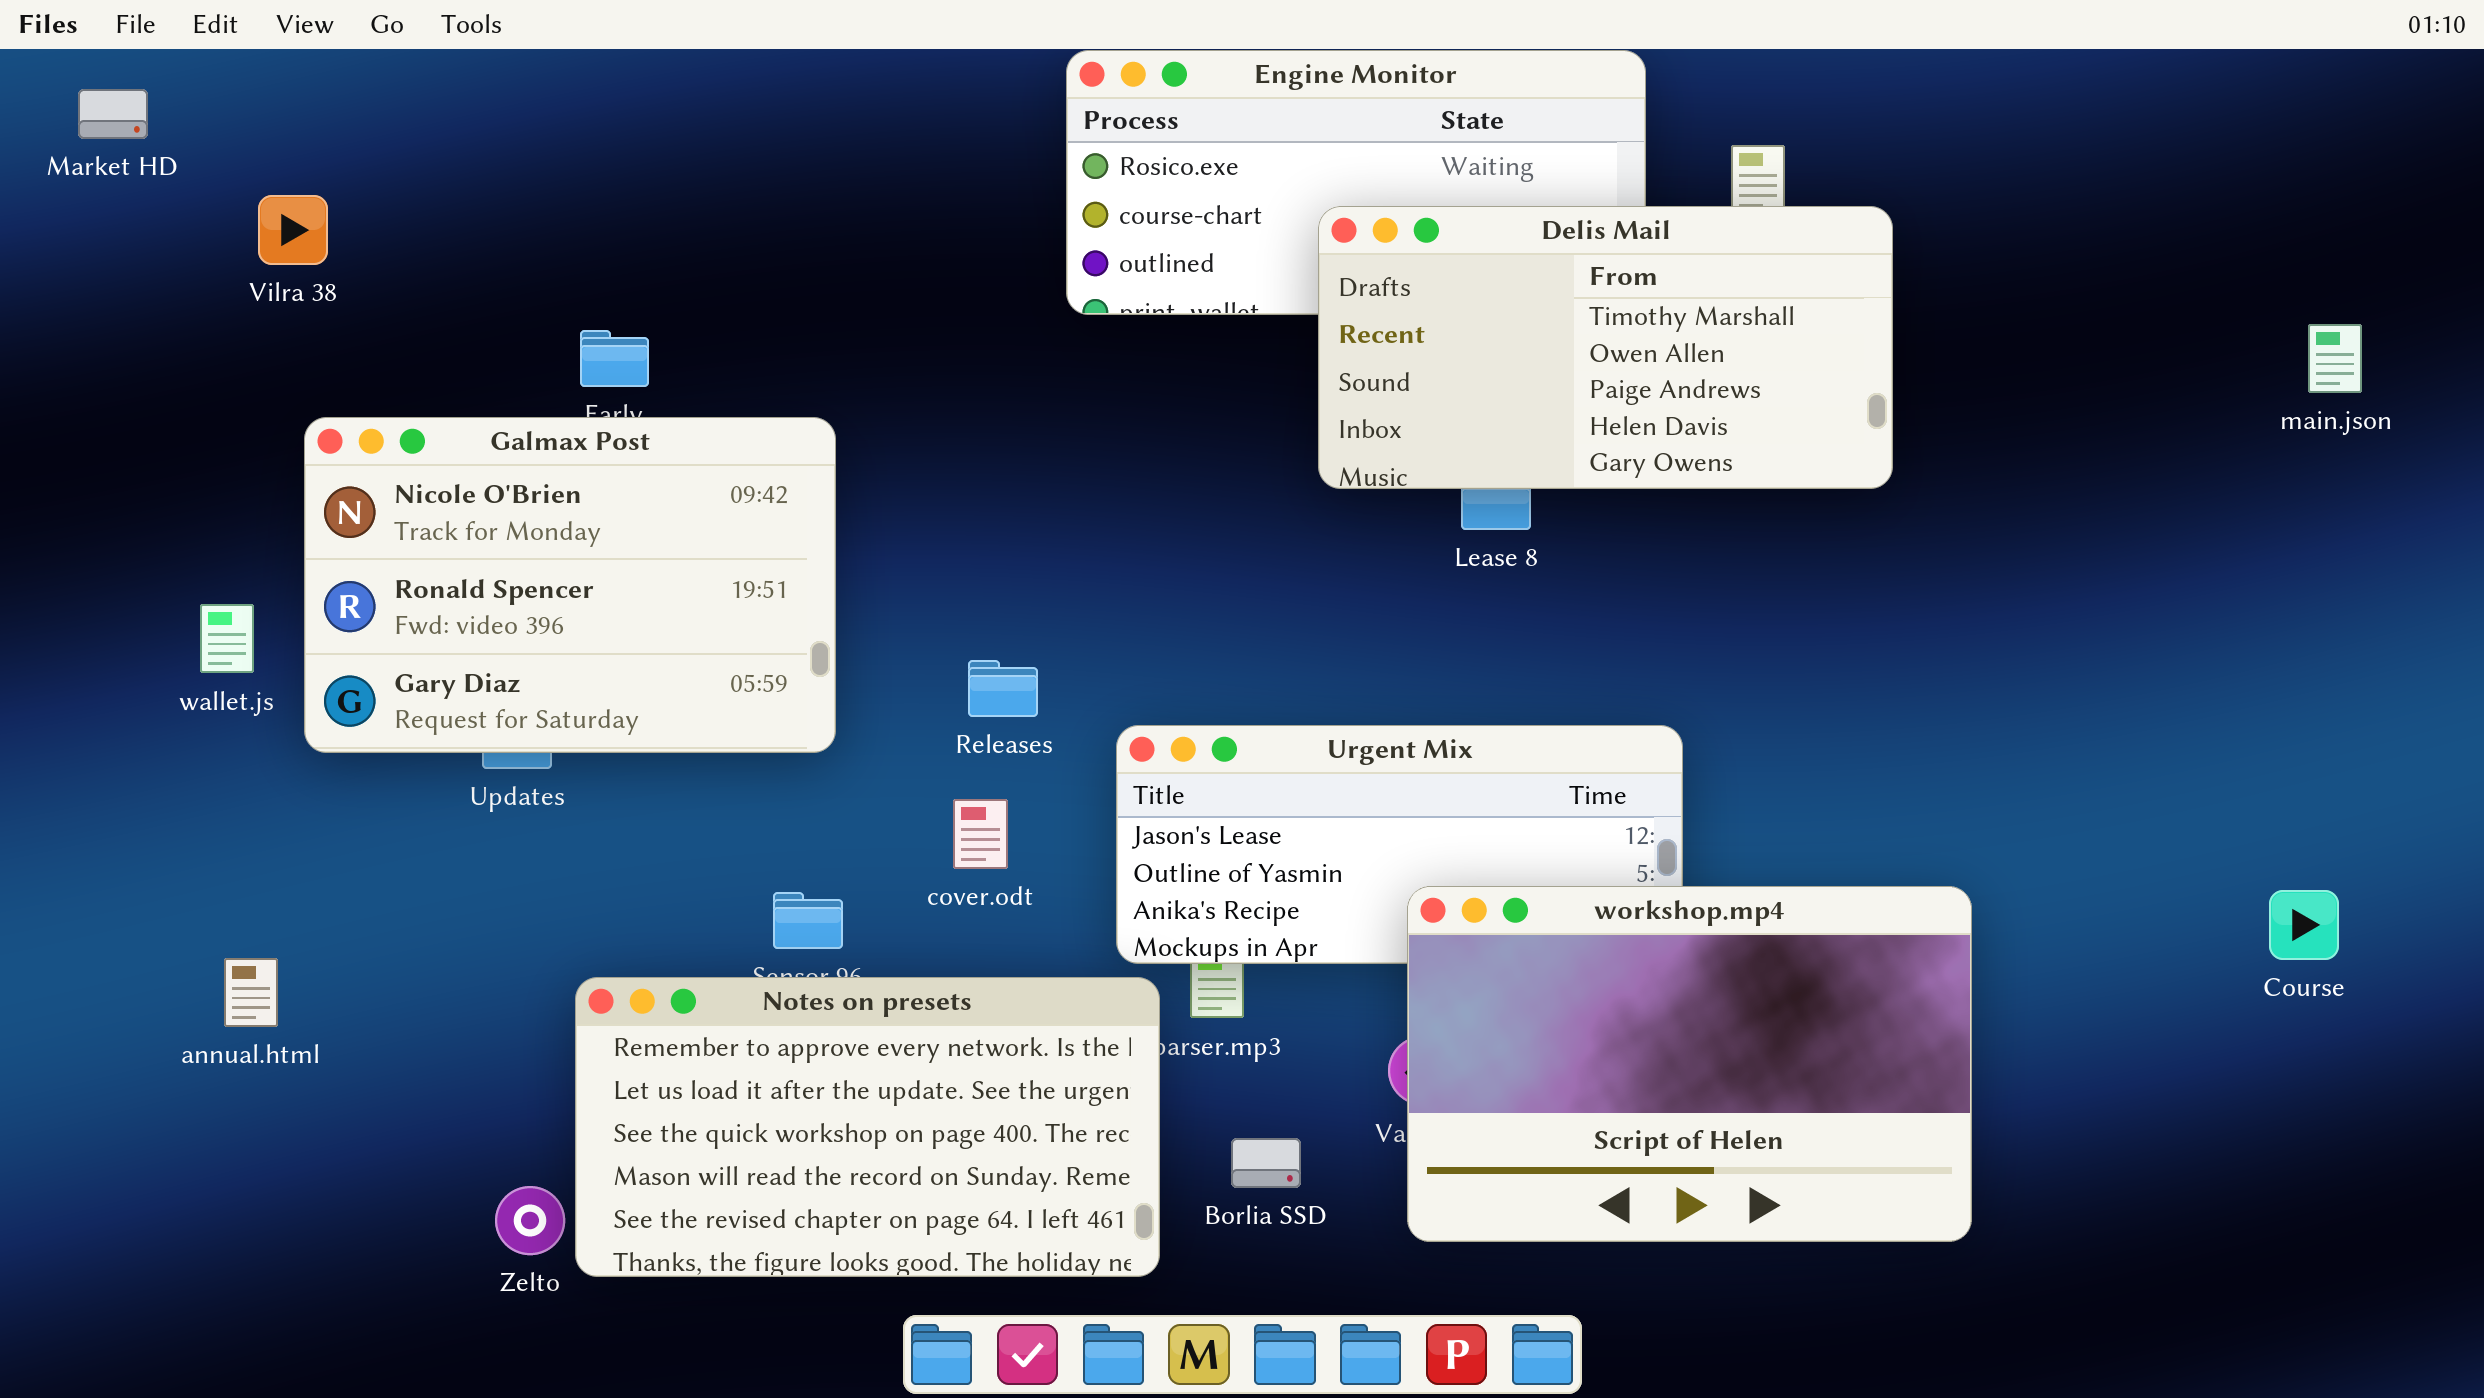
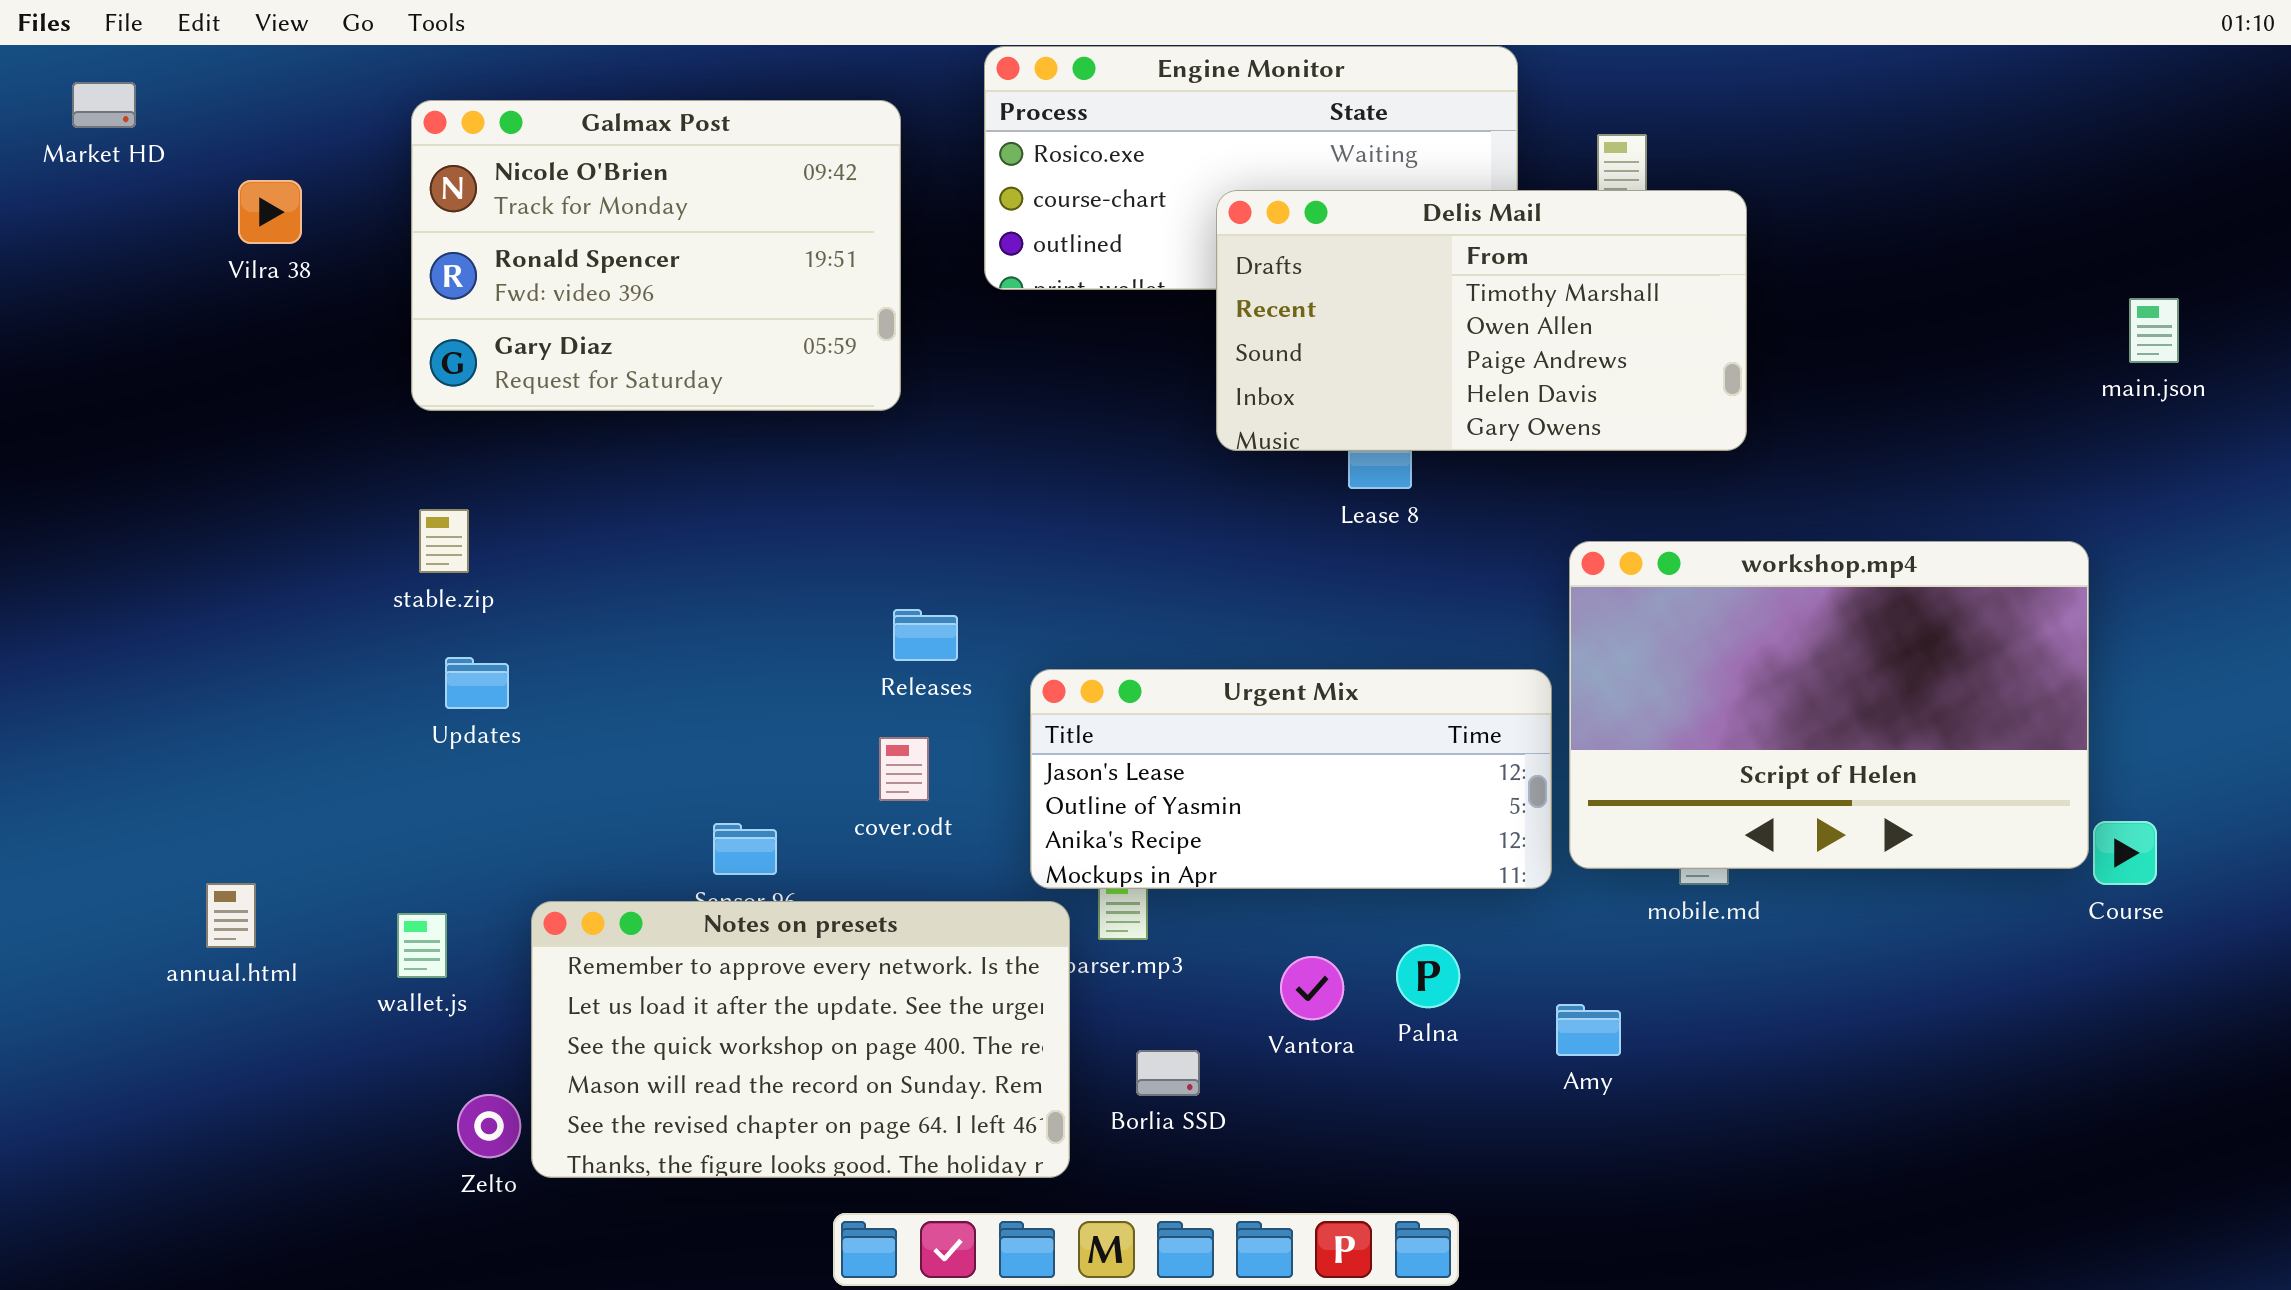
Galmax Post: [304,417,836,753] -> [411,100,901,411], moved
wallet.js: [200,604,254,673] -> [397,913,447,978], moved
workshop.mp4: [1407,886,1972,1242] -> [1569,541,2089,869], moved

